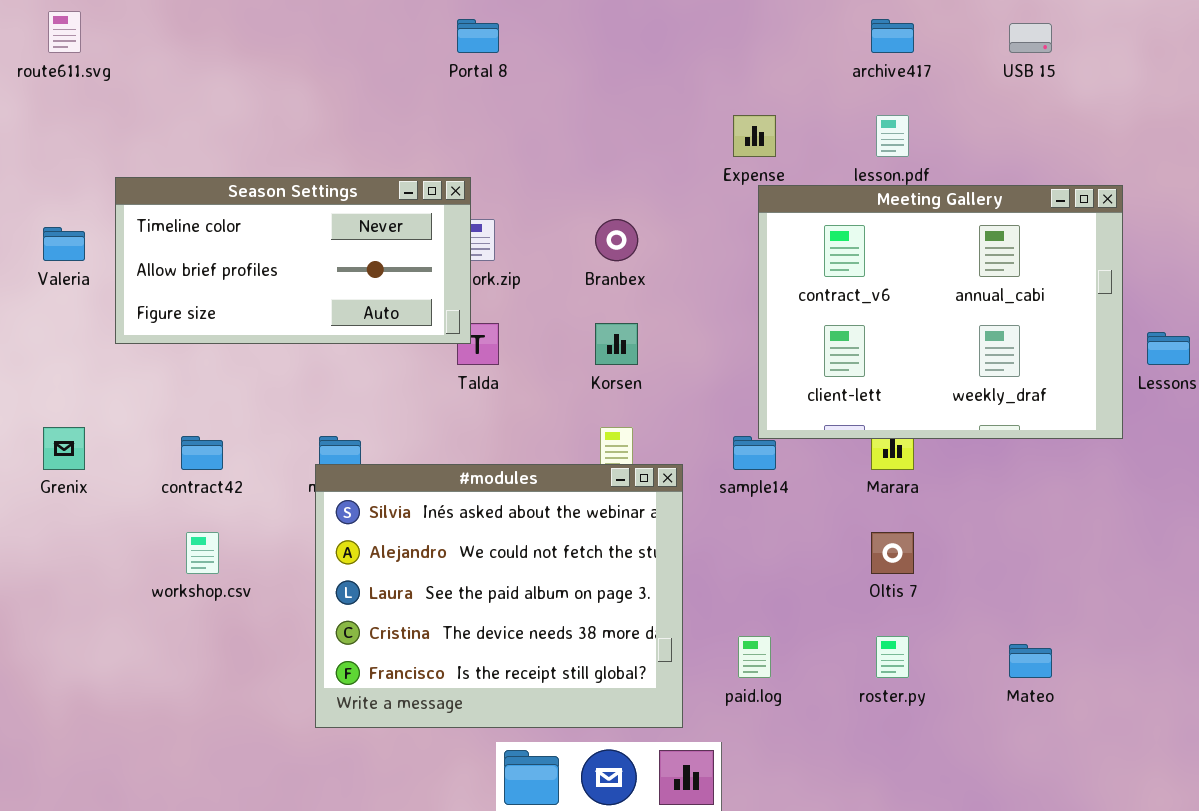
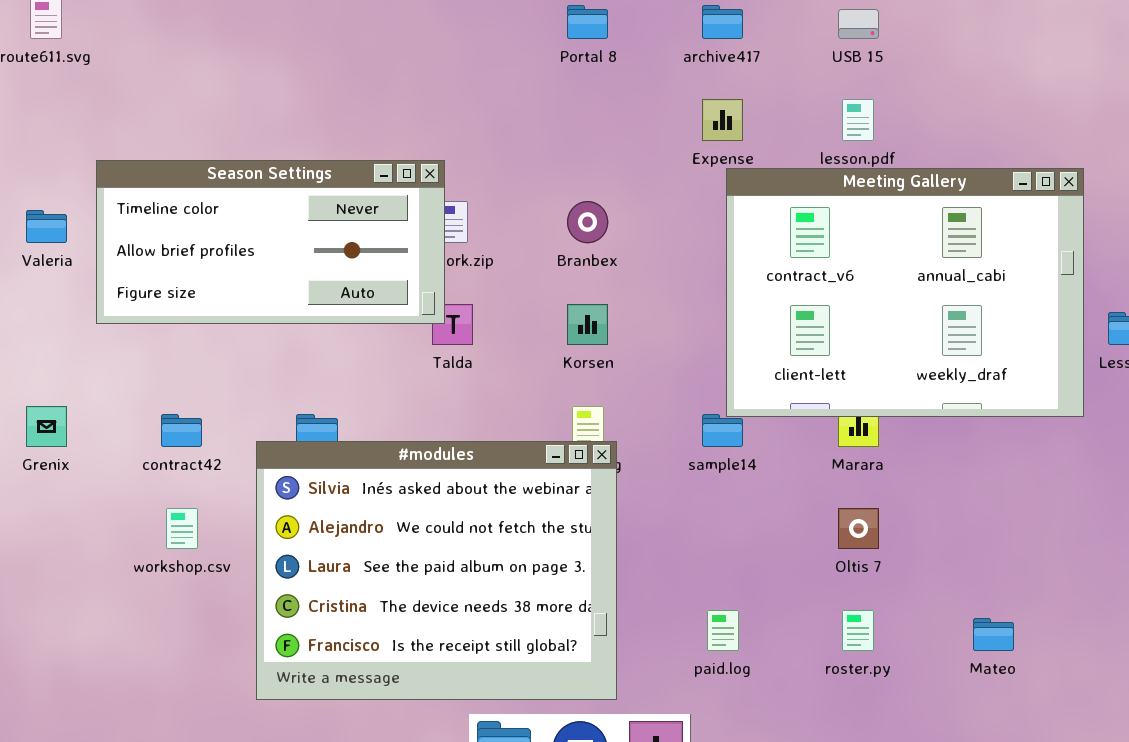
Portal 8: [457,19,499,53] -> [567,5,608,39], moved
archive417: [871,19,914,53] -> [702,5,743,39], moved
USB 15: [1009,23,1052,53] -> [838,9,879,39], moved
#modules: [315,464,683,728] -> [256,441,617,700], moved

